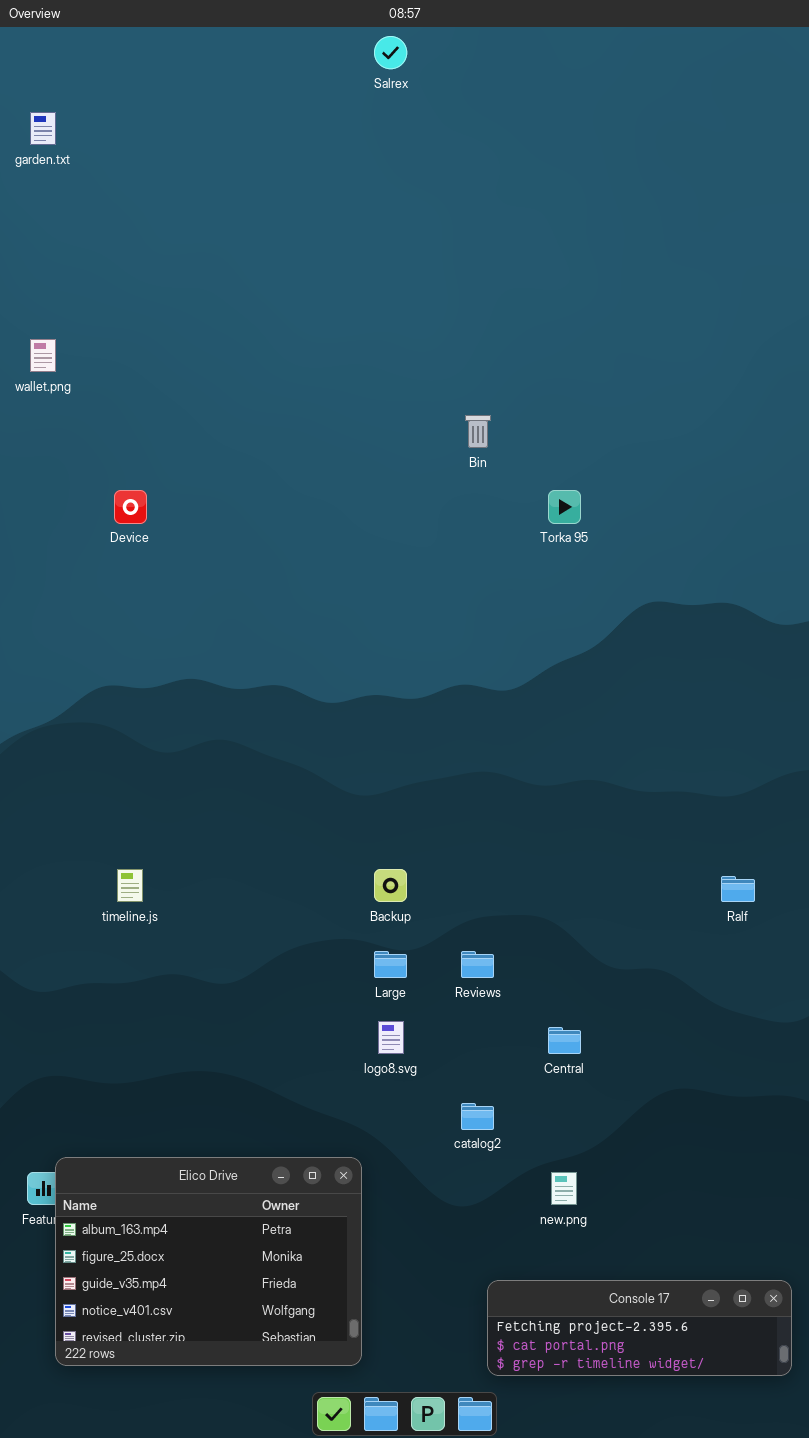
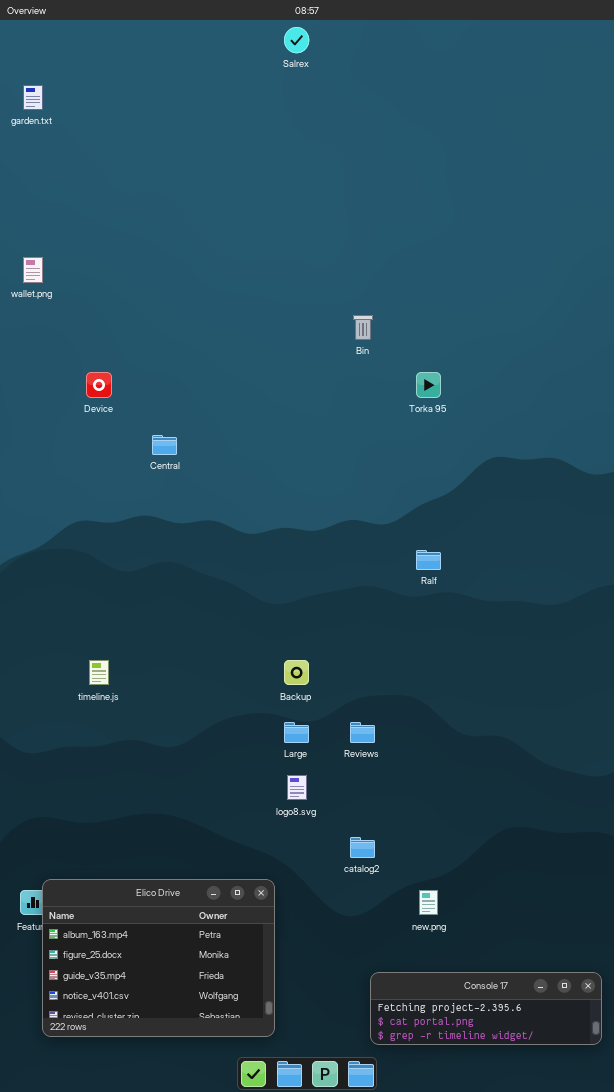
Ralf: [721,876,755,902] -> [416,550,441,570], moved
Central: [548,1027,581,1054] -> [152,435,177,455], moved

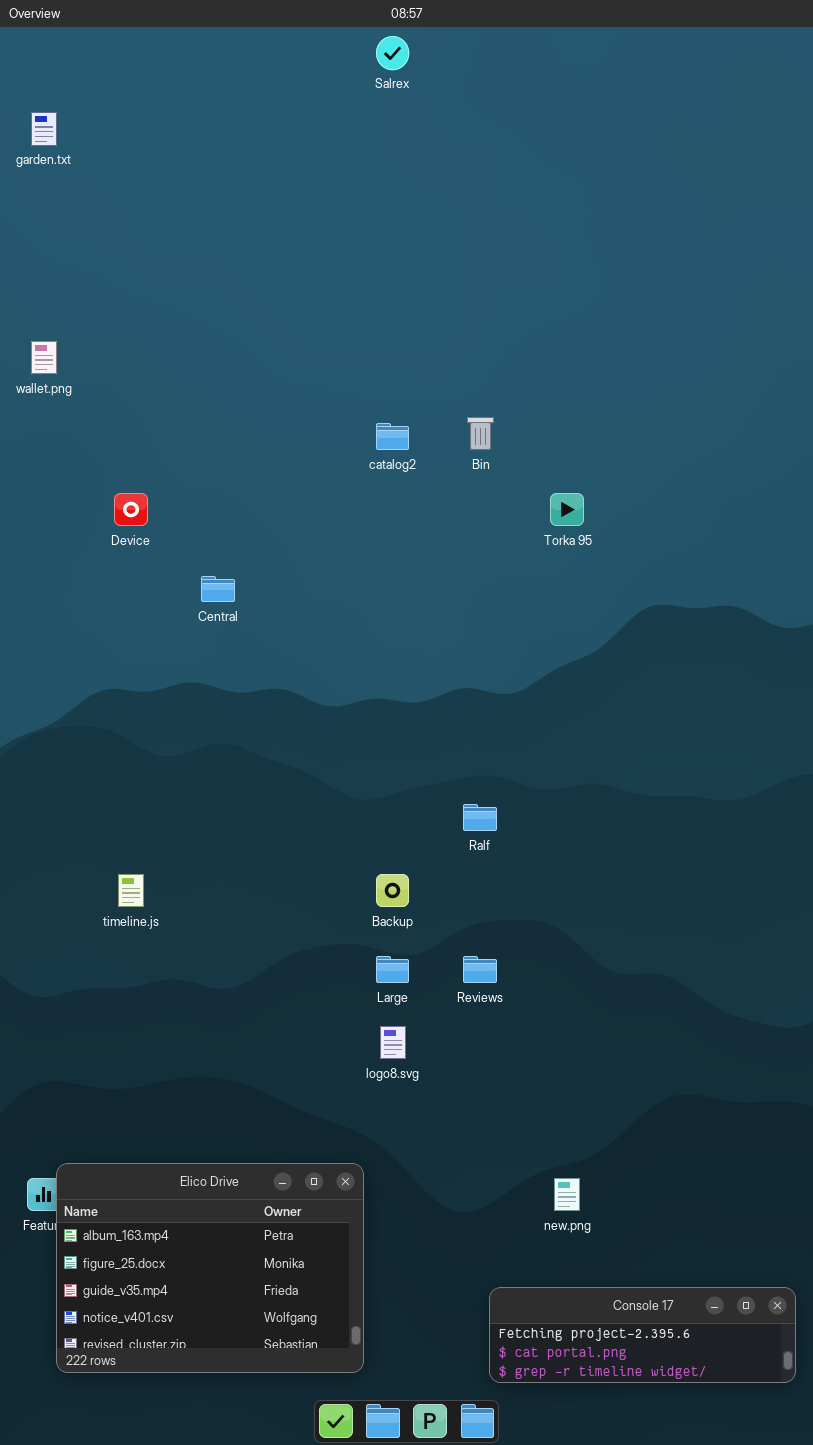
Ralf: [416,550,441,570] -> [463,804,497,831], moved
catalog2: [350,837,375,858] -> [376,423,409,450], moved

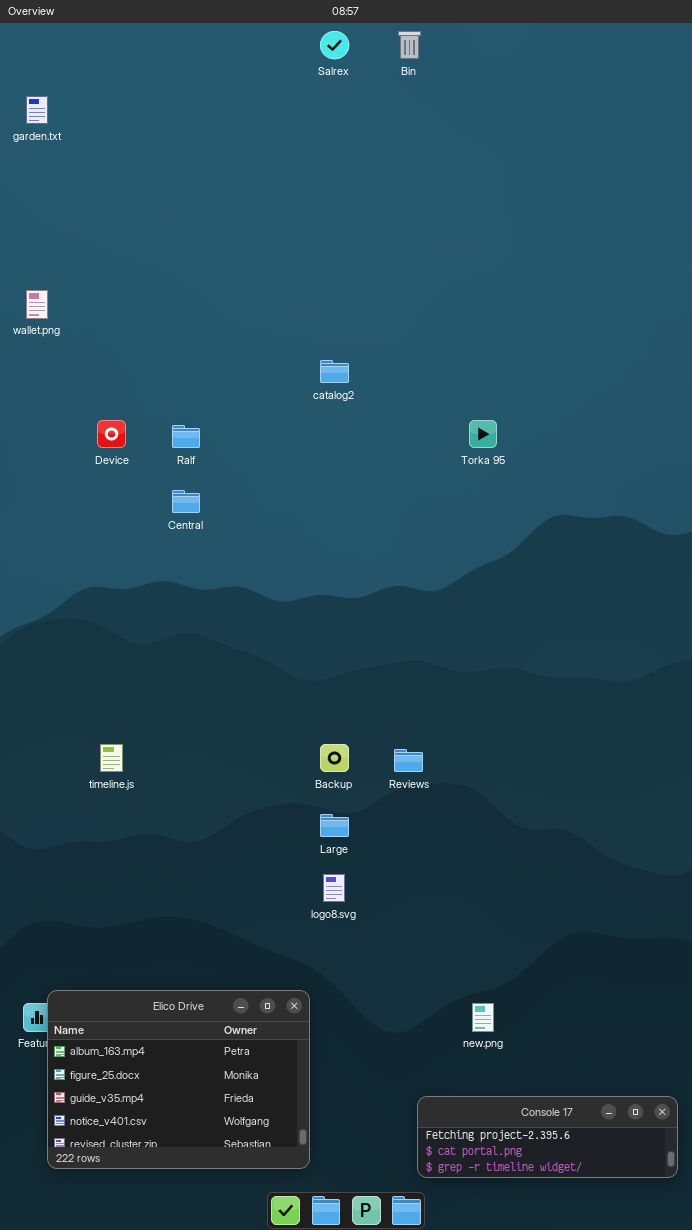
Bin: [467,417,494,450] -> [398,31,421,59], moved
Ralf: [463,804,497,831] -> [172,425,200,448], moved
Reviews: [463,956,497,983] -> [394,749,423,772], moved

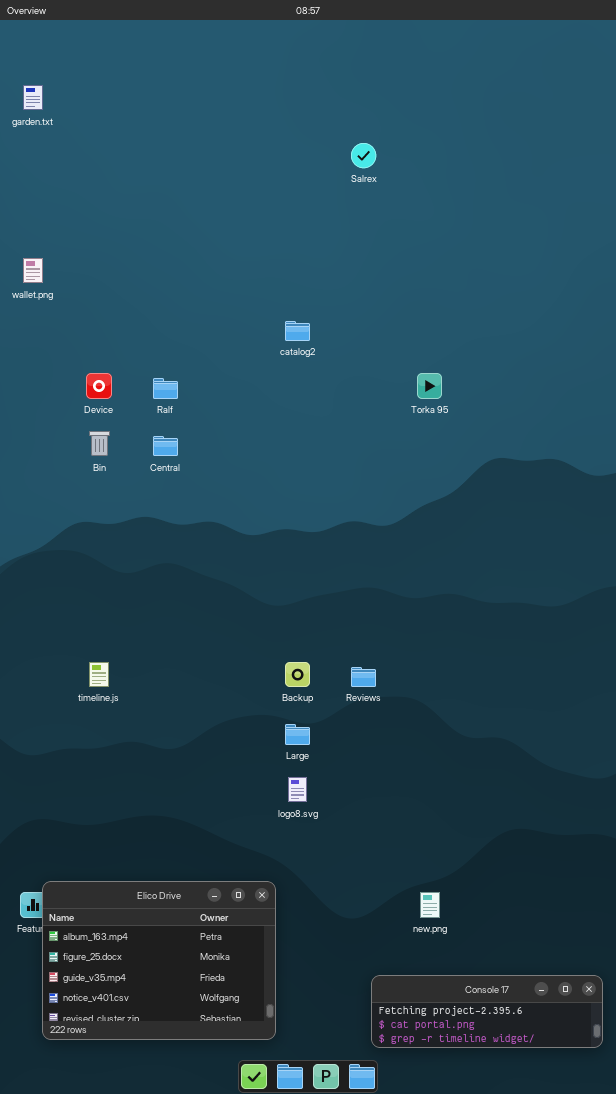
Salrex: [320,31,349,59] -> [351,143,376,168], moved
Bin: [398,31,421,59] -> [89,431,110,456], moved

